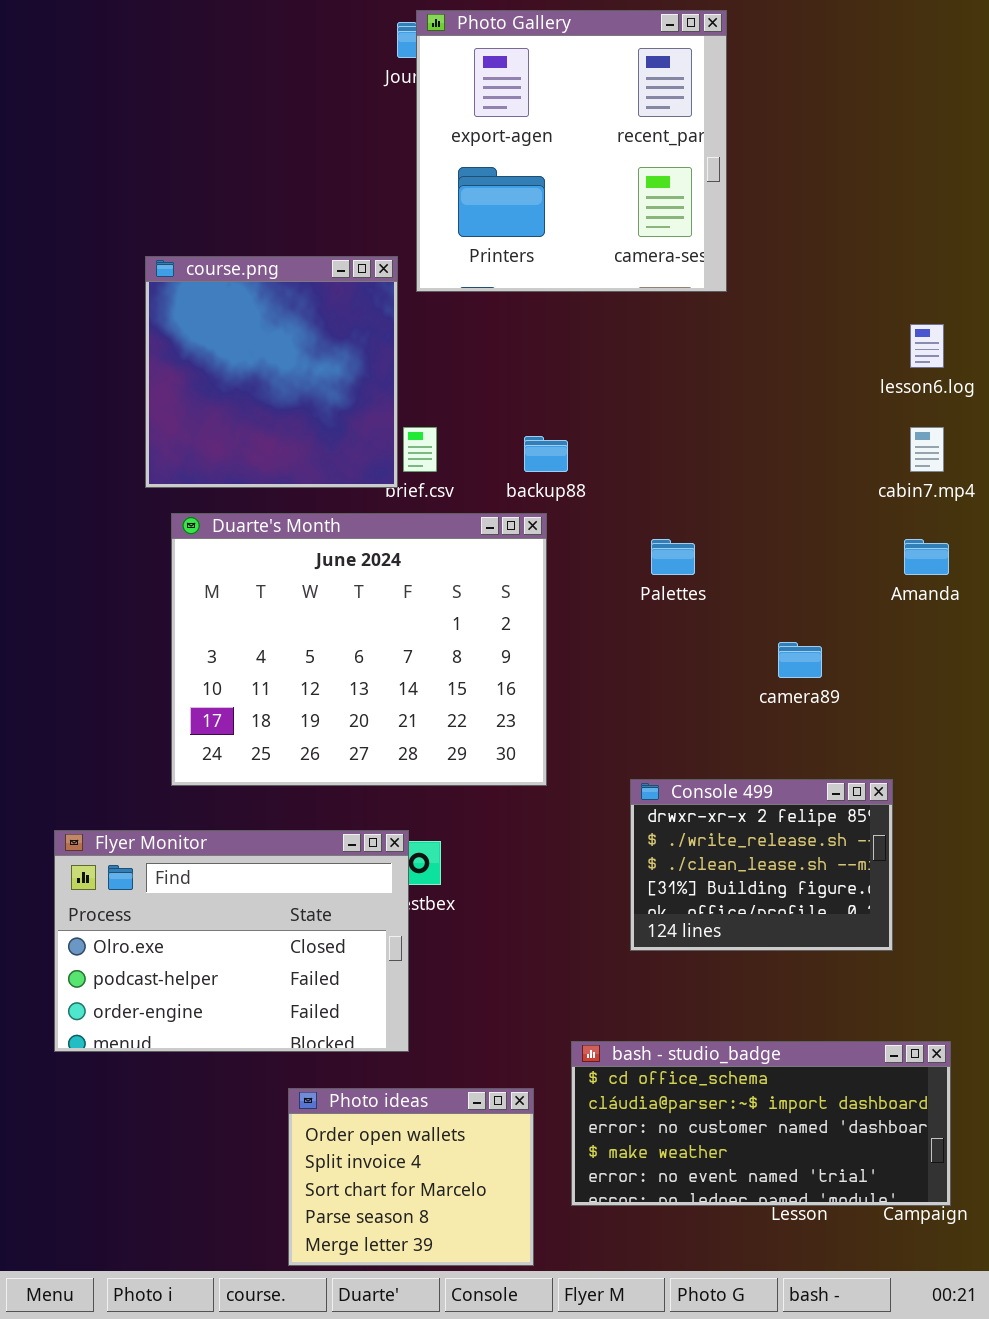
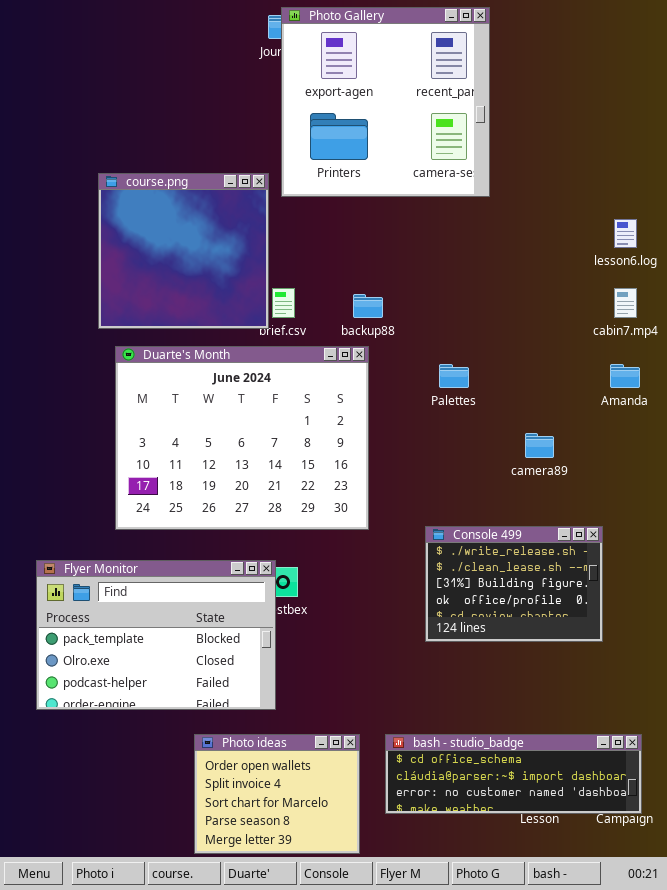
Console 499: [630,779,893,951] -> [425,526,603,642], scrolled down 1 row
Flyer Monitor: [54,830,409,1052] -> [36,560,276,710], scrolled up 1 row
bash - studio_badge: [571,1041,951,1206] -> [385,734,642,814], resized

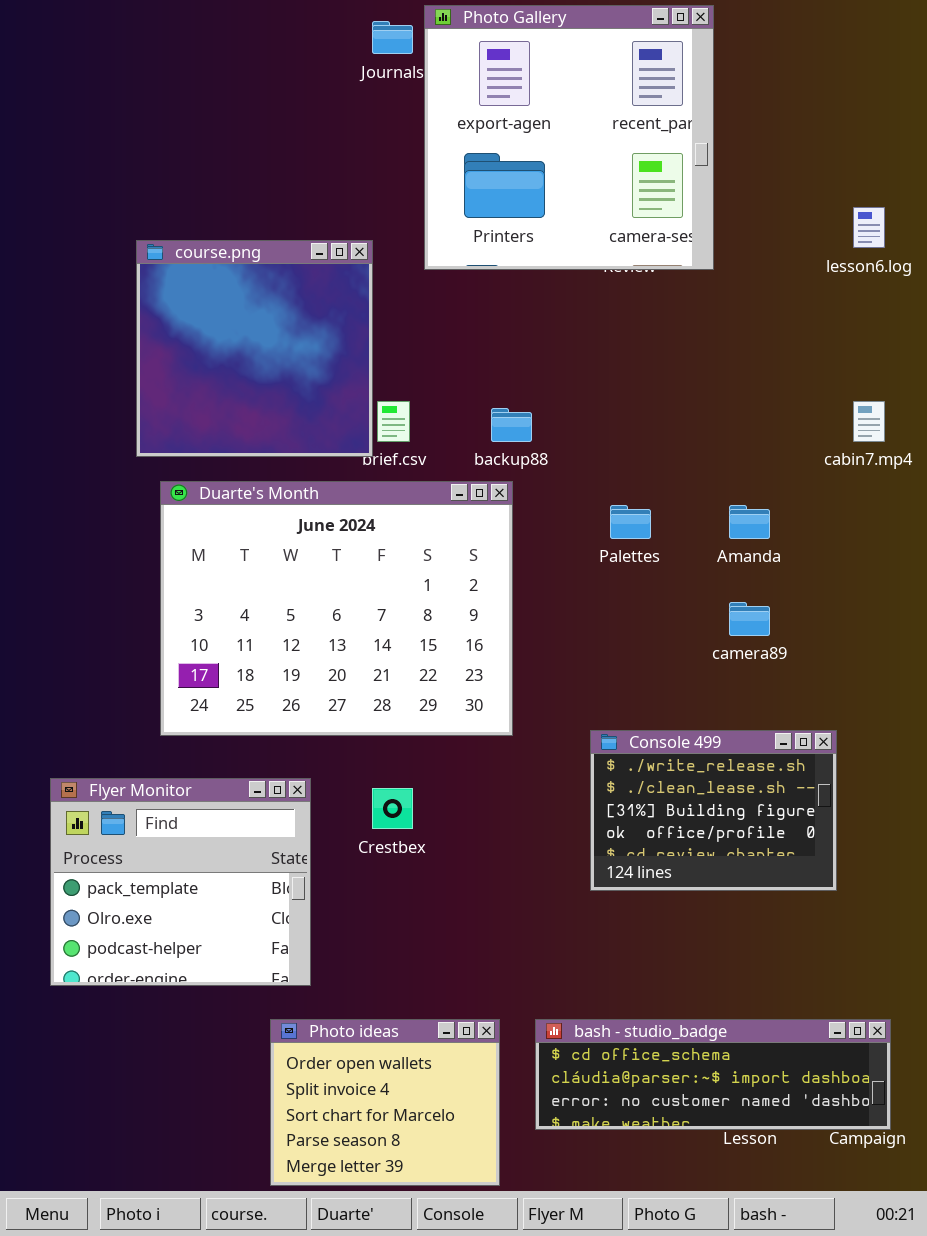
Photo Gallery: [281,7,490,197] -> [424,5,714,270], moved
lesson6.log: [614,219,637,248] -> [853,207,885,248], moved
Amanda: [610,364,640,388] -> [729,505,770,539], moved
Flyer Monitor: [36,560,276,710] -> [50,778,311,986], resized

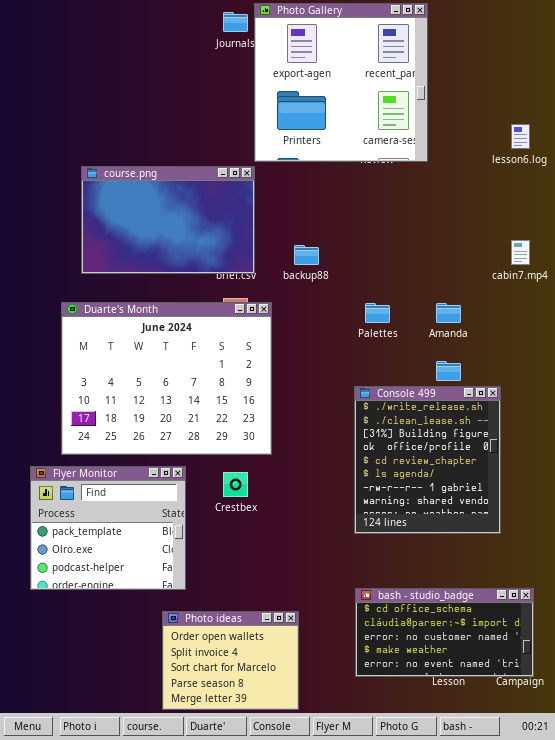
course.png: [136,240,373,457] -> [81,166,255,274], resized
Duarte's Month: [160,481,513,736] -> [61,302,272,455], moved
Console 499: [590,730,837,891] -> [354,386,501,534], resized
bash - studio_badge: [535,1019,891,1130] -> [355,588,534,677], resized

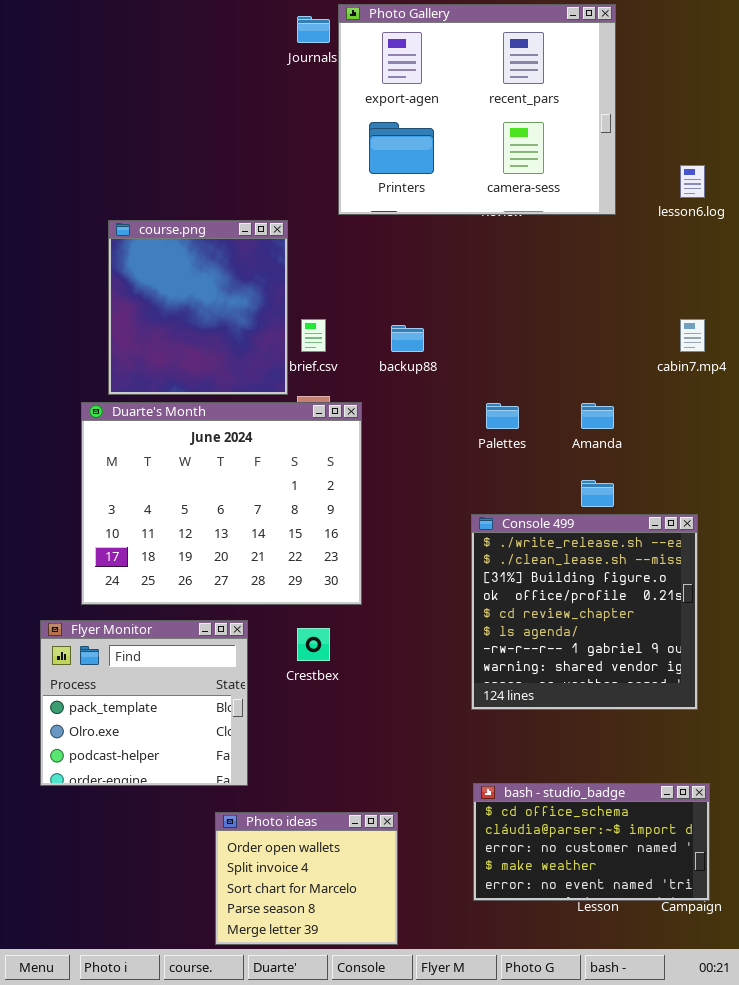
Photo Gallery: [254,3,428,162] -> [338,4,616,215], resized
course.png: [81,166,255,274] -> [108,220,288,395], resized
Console 499: [354,386,501,534] -> [471,514,698,710], resized

